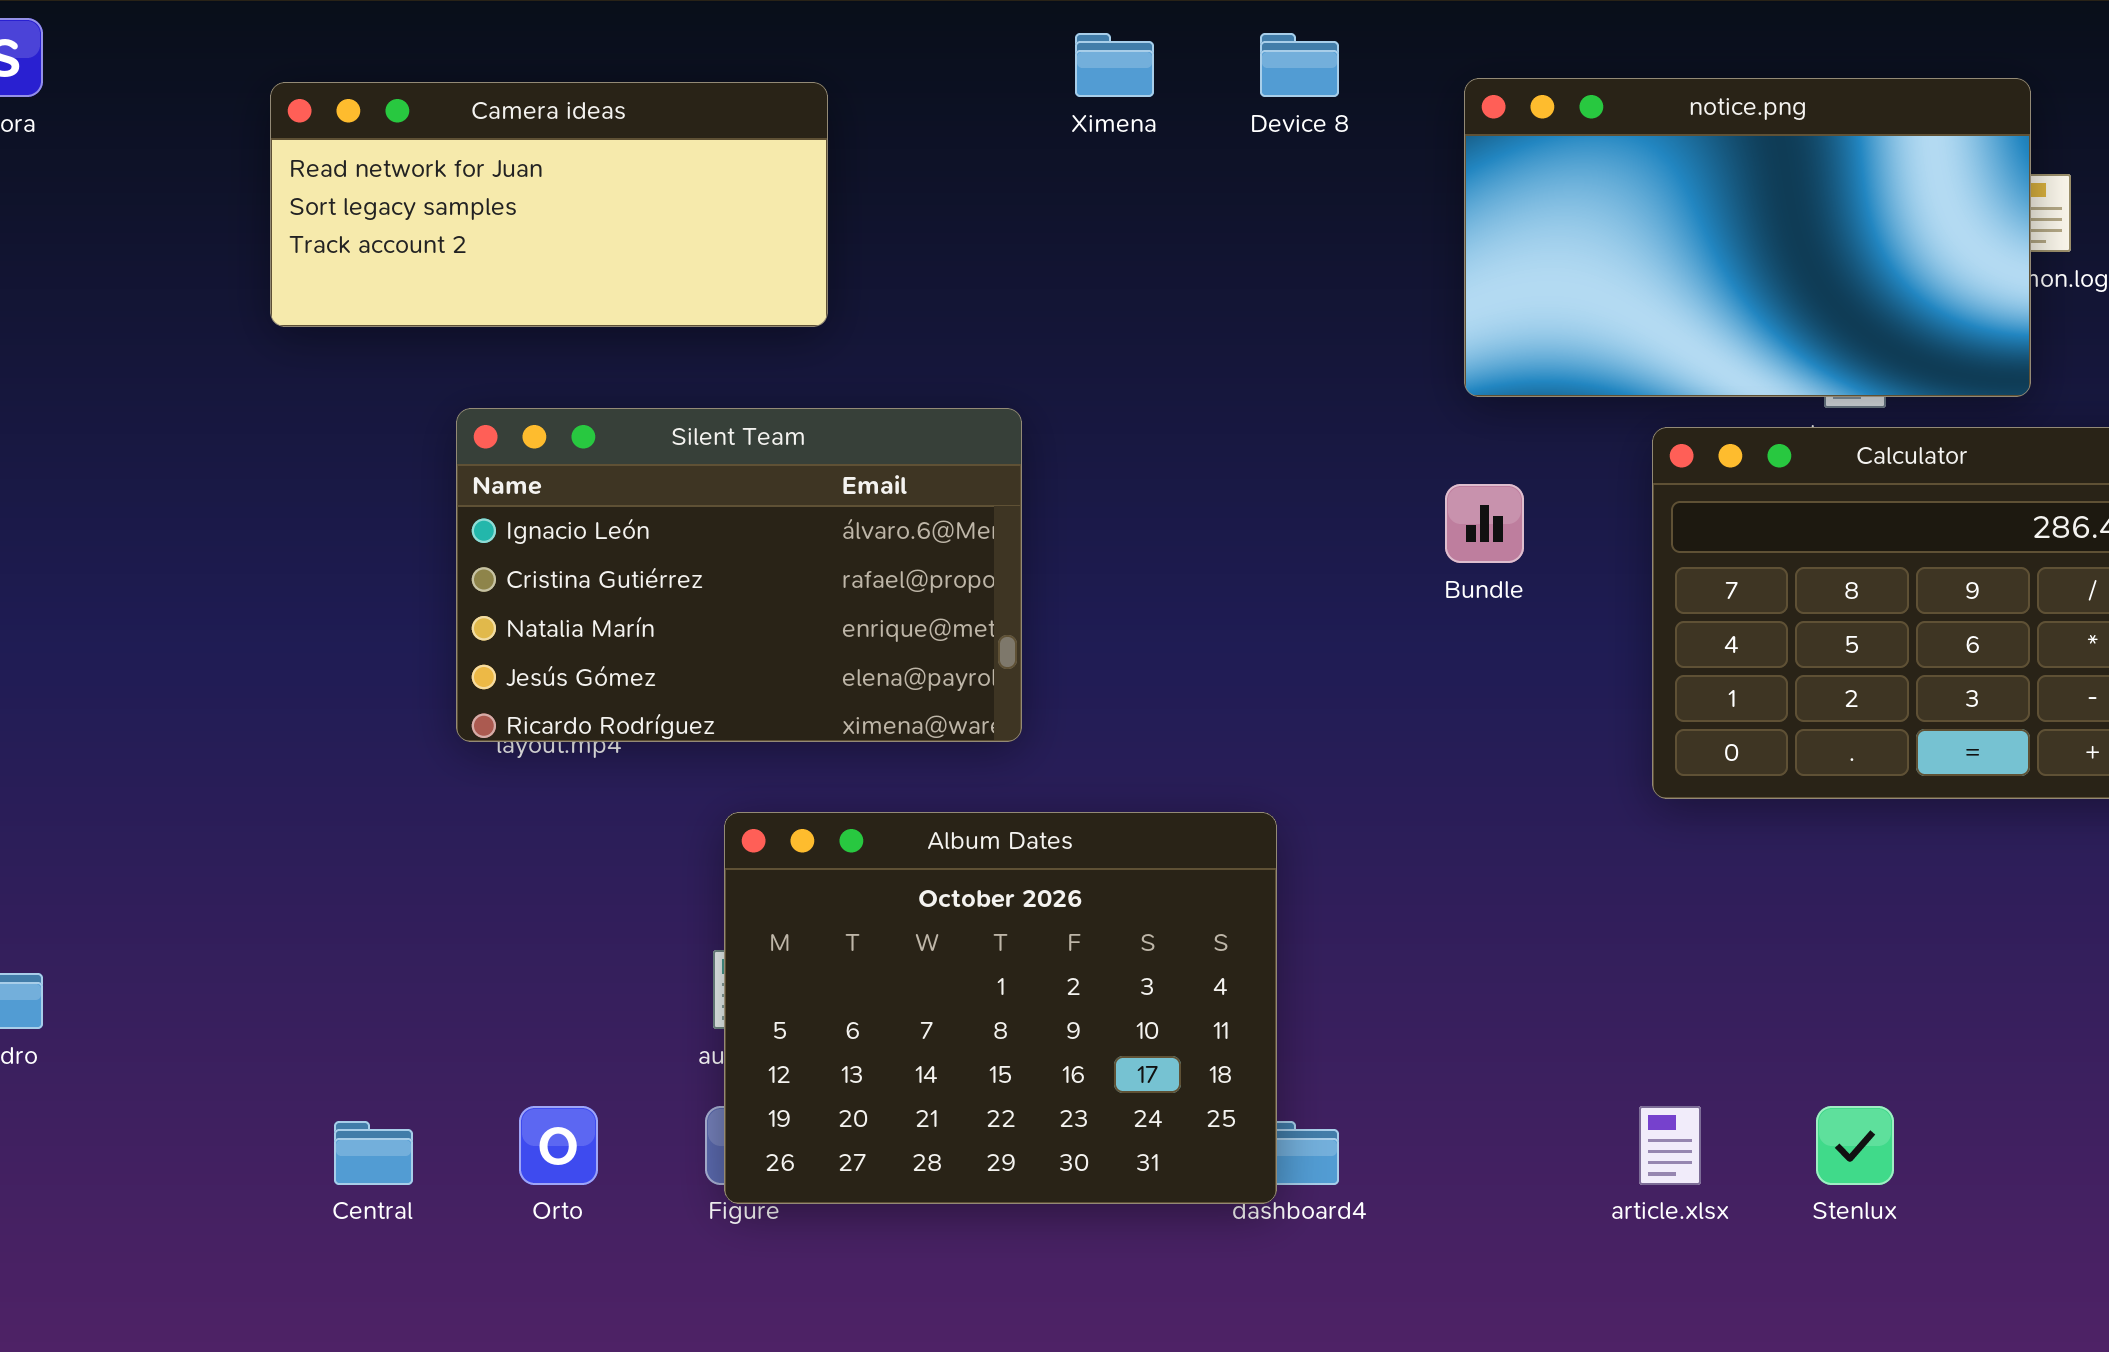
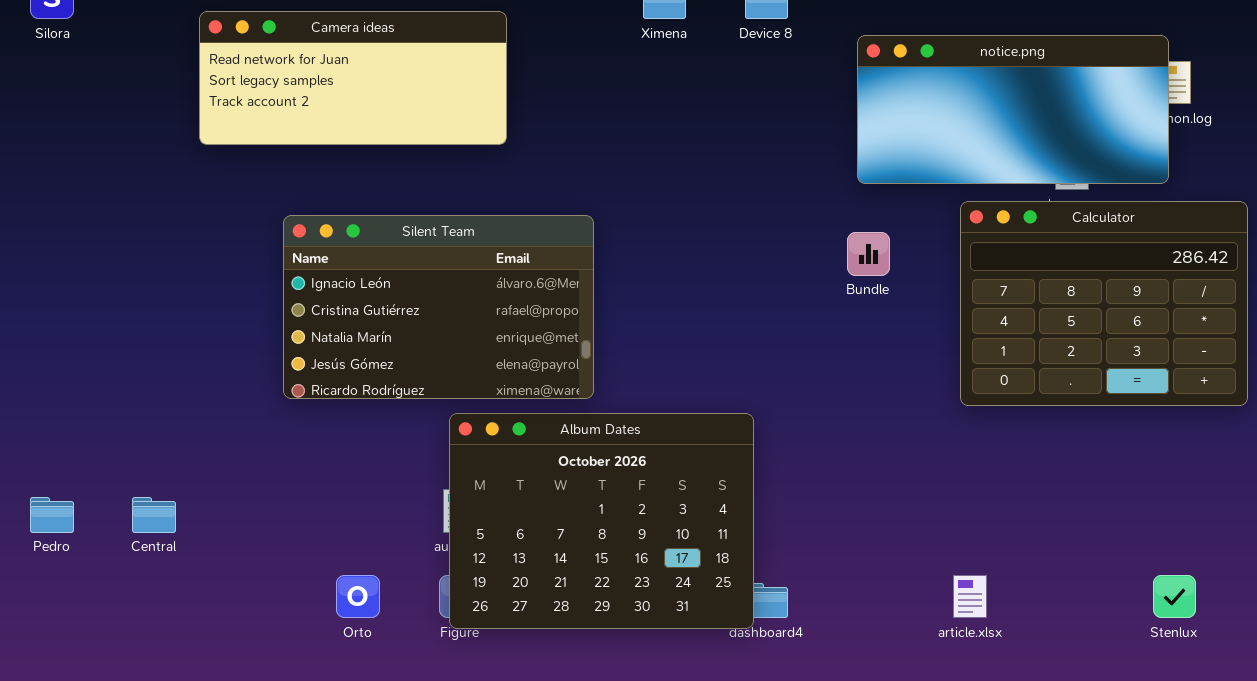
notice.png: [1464,78,2031,397] -> [857,35,1169,184], resized
Silent Team: [456,408,1022,742] -> [283,215,594,399], moved
Stenlux: [1816,1106,1894,1185] -> [1153,575,1196,618], moved
Central: [334,1121,413,1185] -> [132,497,176,533], moved

